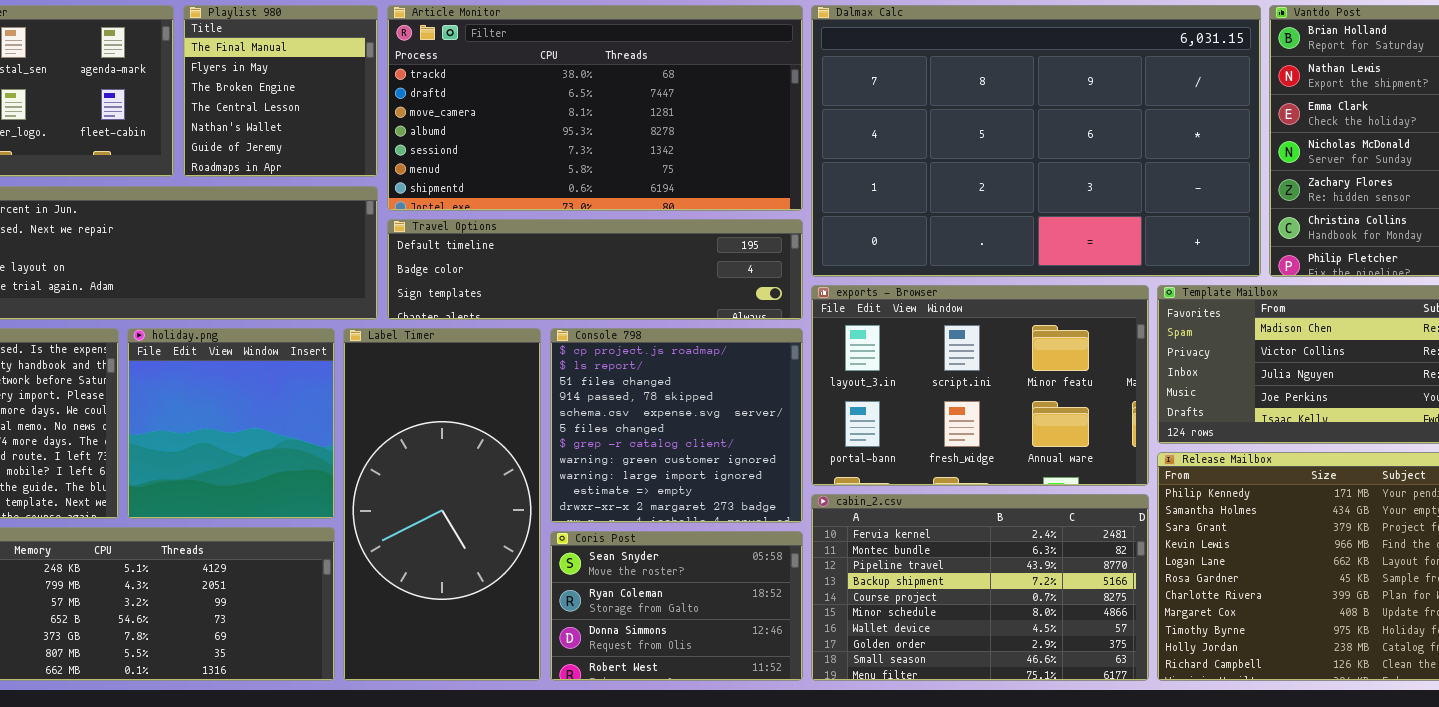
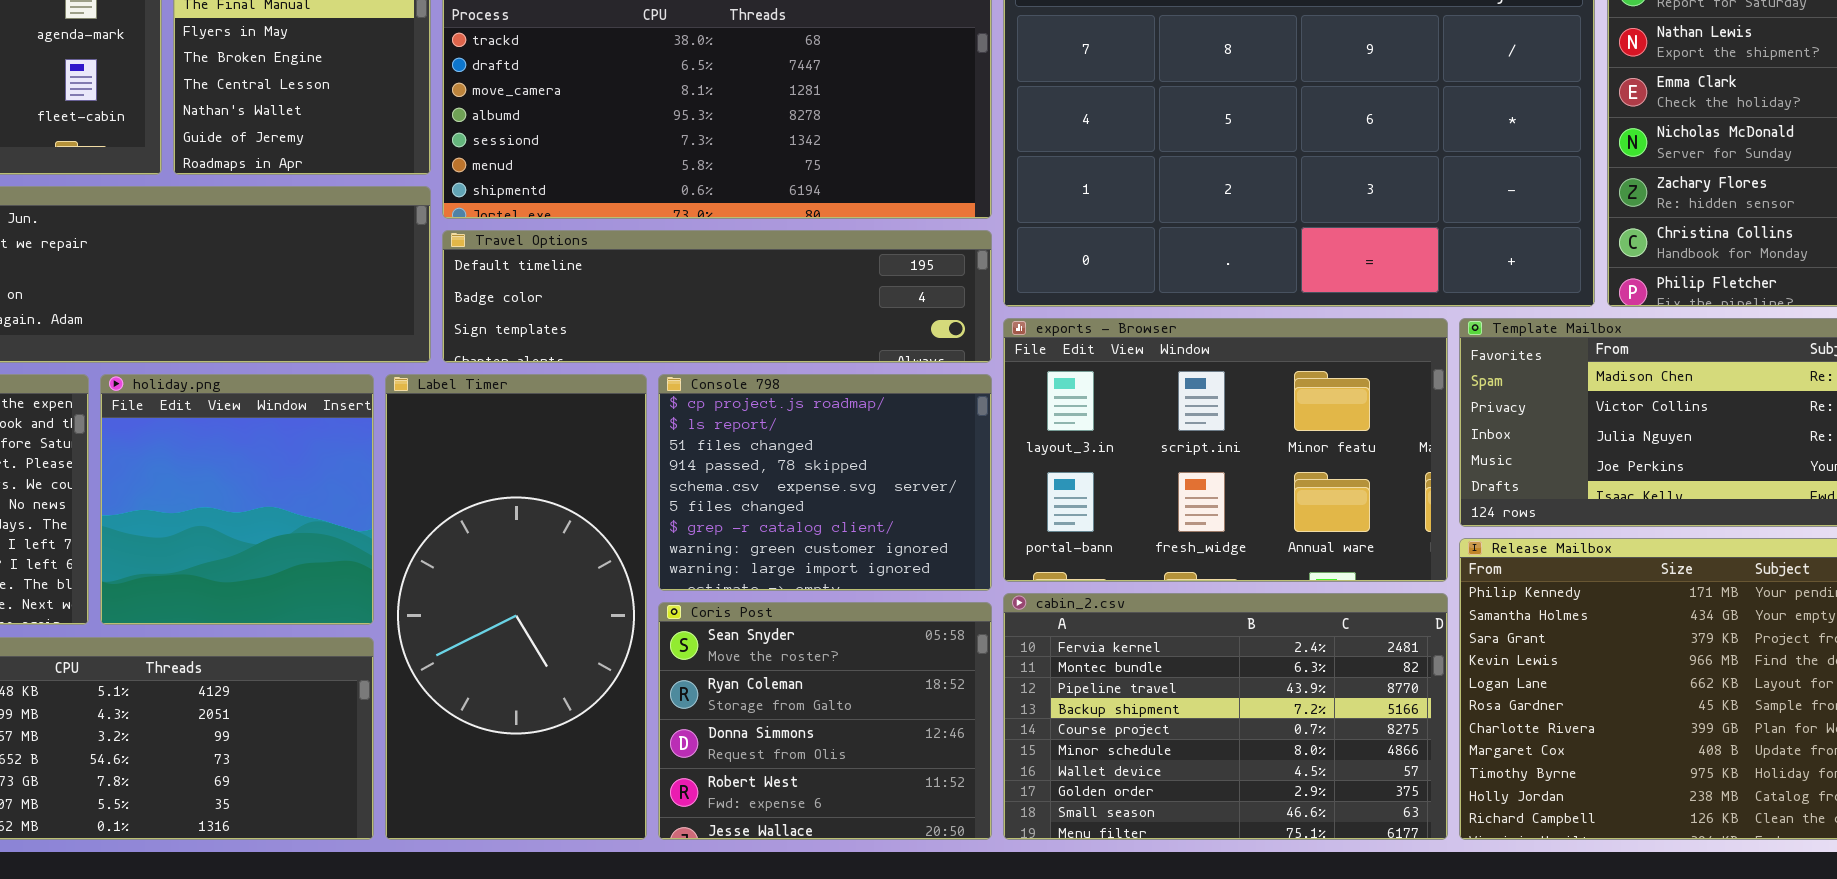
Console 798: [550,328,803,523] -> [658,374,992,591], resized
Coris Post: [550,531,803,681] -> [658,602,992,840], resized

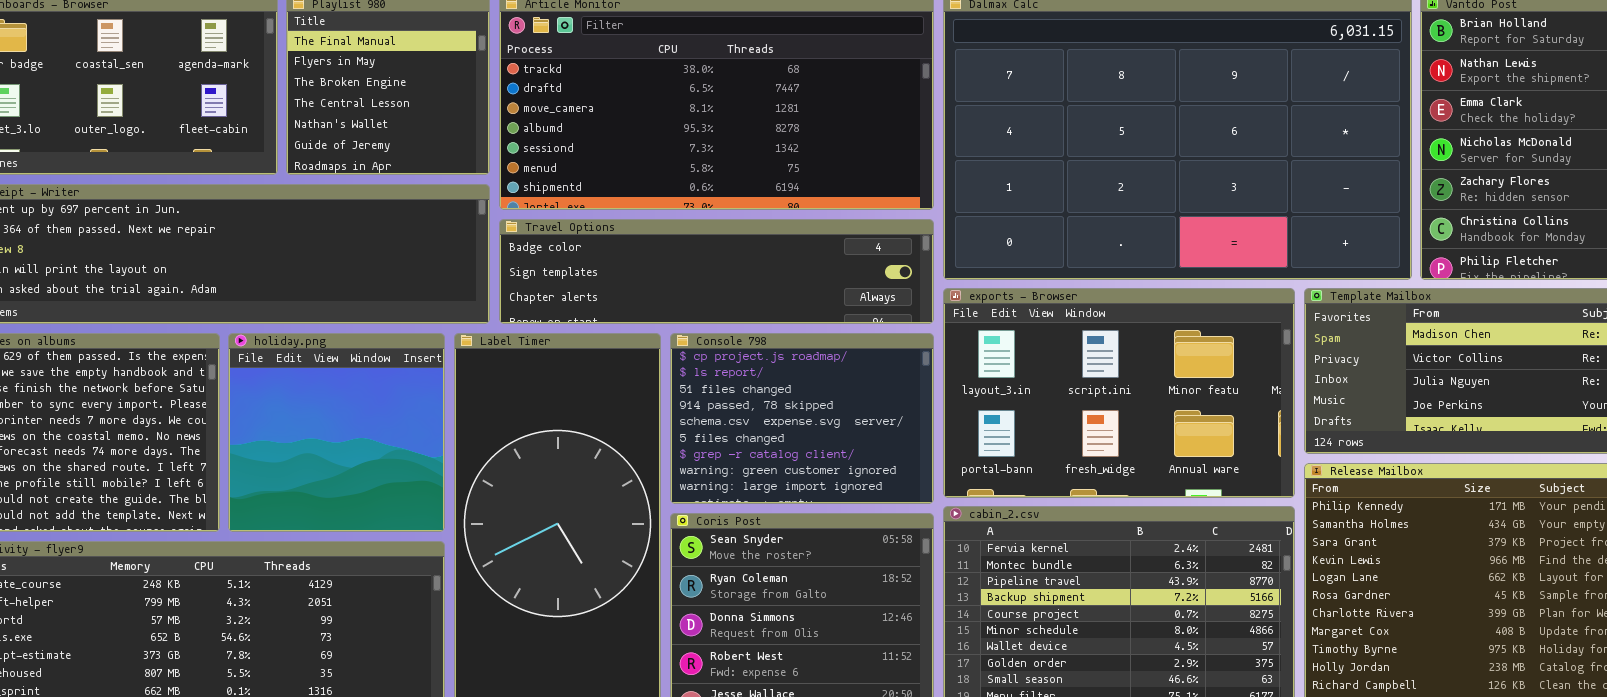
Travel Options: [442,230,992,363] -> [499,219,934,324], scrolled down 1 row

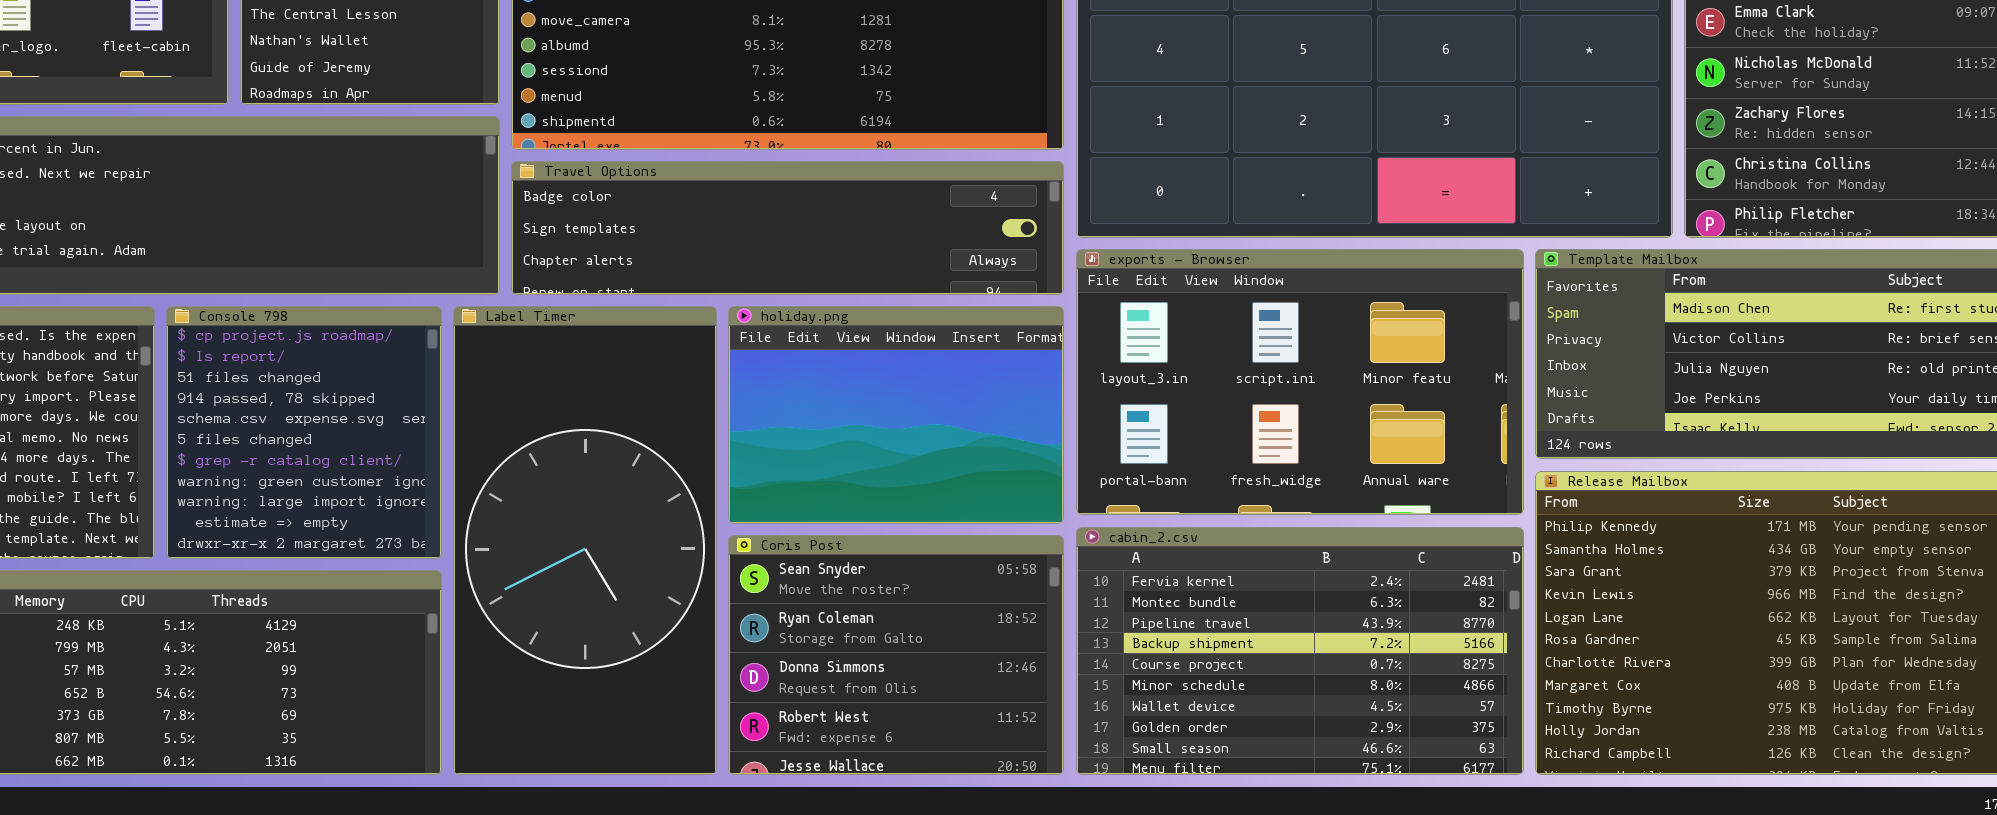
holiday.png: [228,333,445,532] -> [728,306,1064,524], moved, resized
Console 798: [670,333,934,504] -> [166,306,442,559], moved, resized

